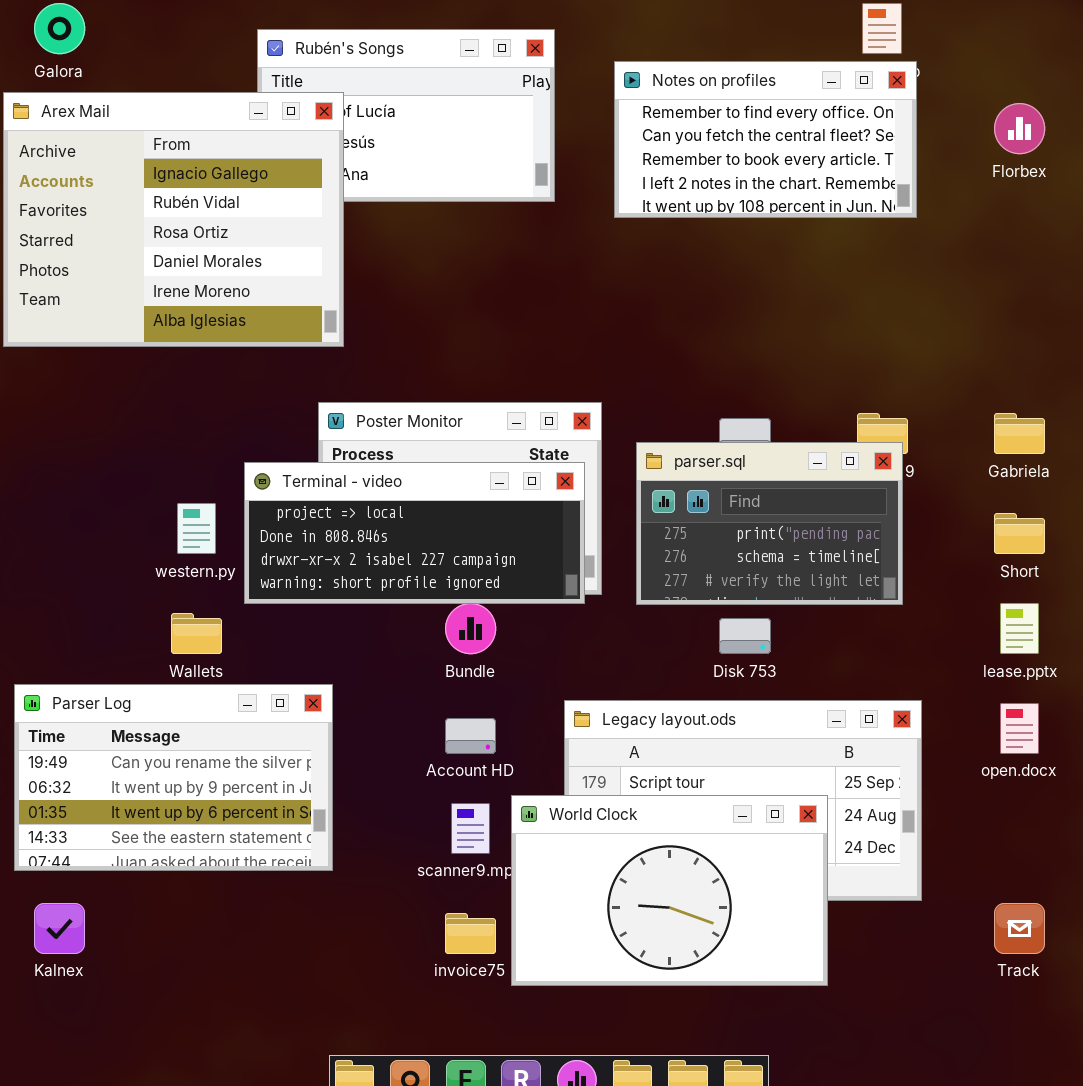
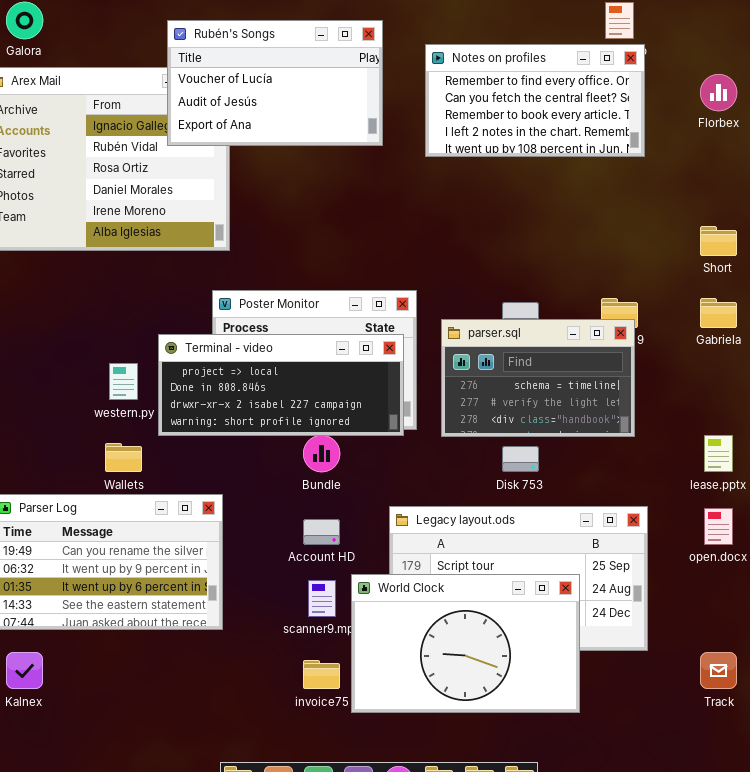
Rubén's Songs: [257,29,555,202] -> [167,20,383,146], raised
parser.sql: [636,442,903,605] -> [441,319,635,437], scrolled down 1 row
Short: [994,513,1045,554] -> [700,226,737,256], moved

